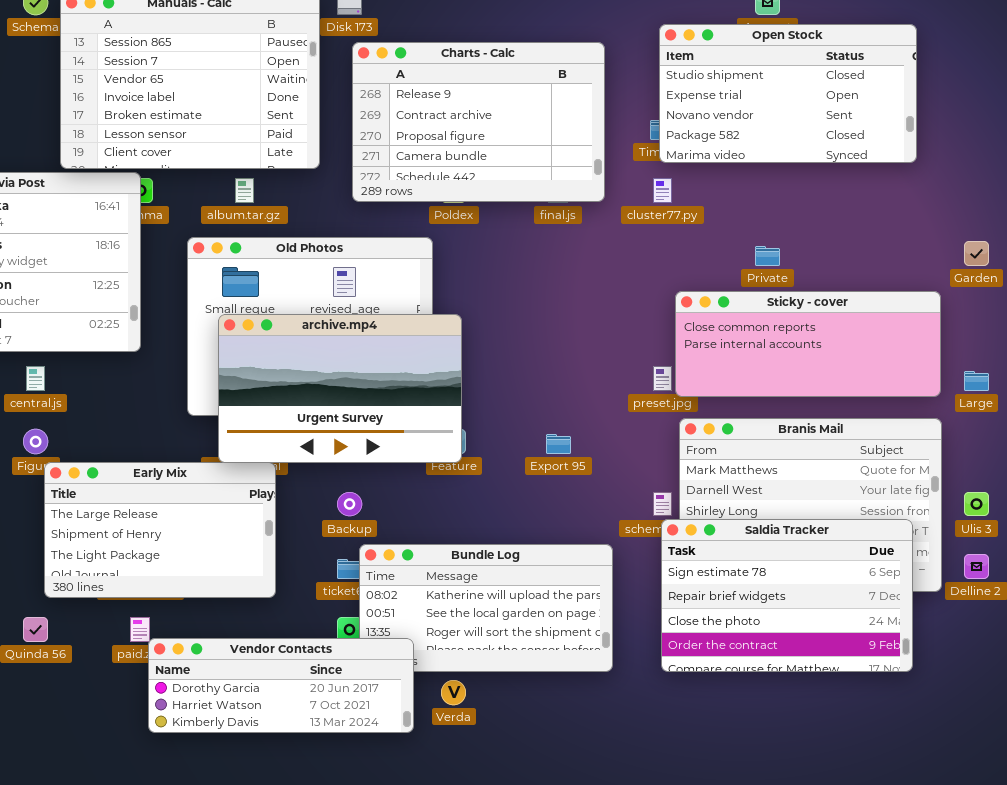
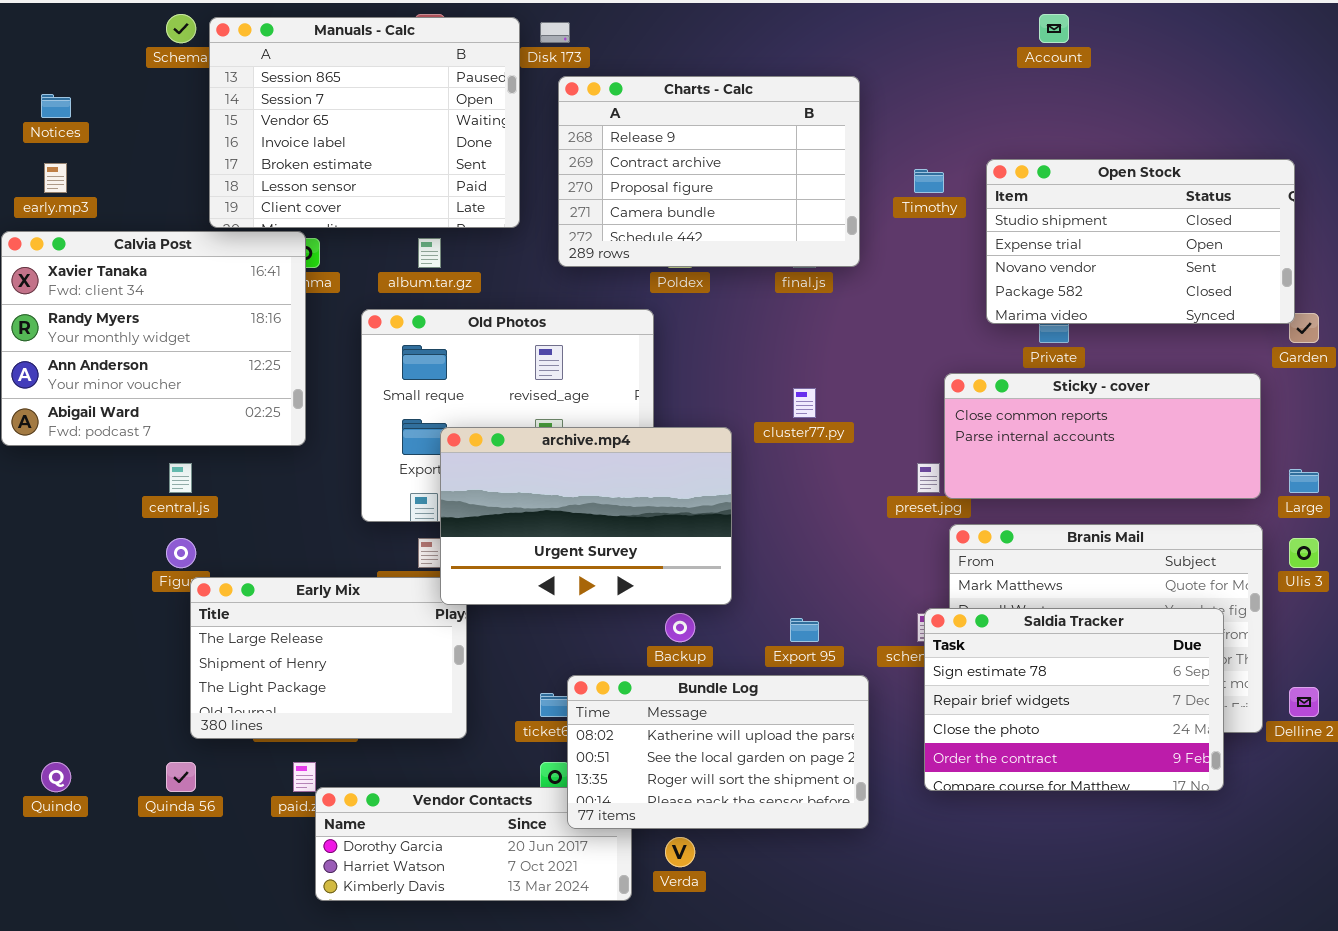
Open Stock: [659,24,917,163] -> [986,159,1295,324], moved
cluster77.py: [653,178,672,203] -> [793,388,816,418], moved
archive.mp4: [218,314,462,463] -> [440,427,732,605], moved
Export 95: [546,434,571,454] -> [790,618,819,642], moved
Backup: [337,492,362,516] -> [665,613,695,642], moved
Ulis 3: [964,492,989,516] -> [1289,538,1319,568], moved
Saldia Tracker: [661,519,913,672] -> [924,608,1224,791], moved
Bundle Log: [359,544,613,672] -> [567,675,869,829], raised

